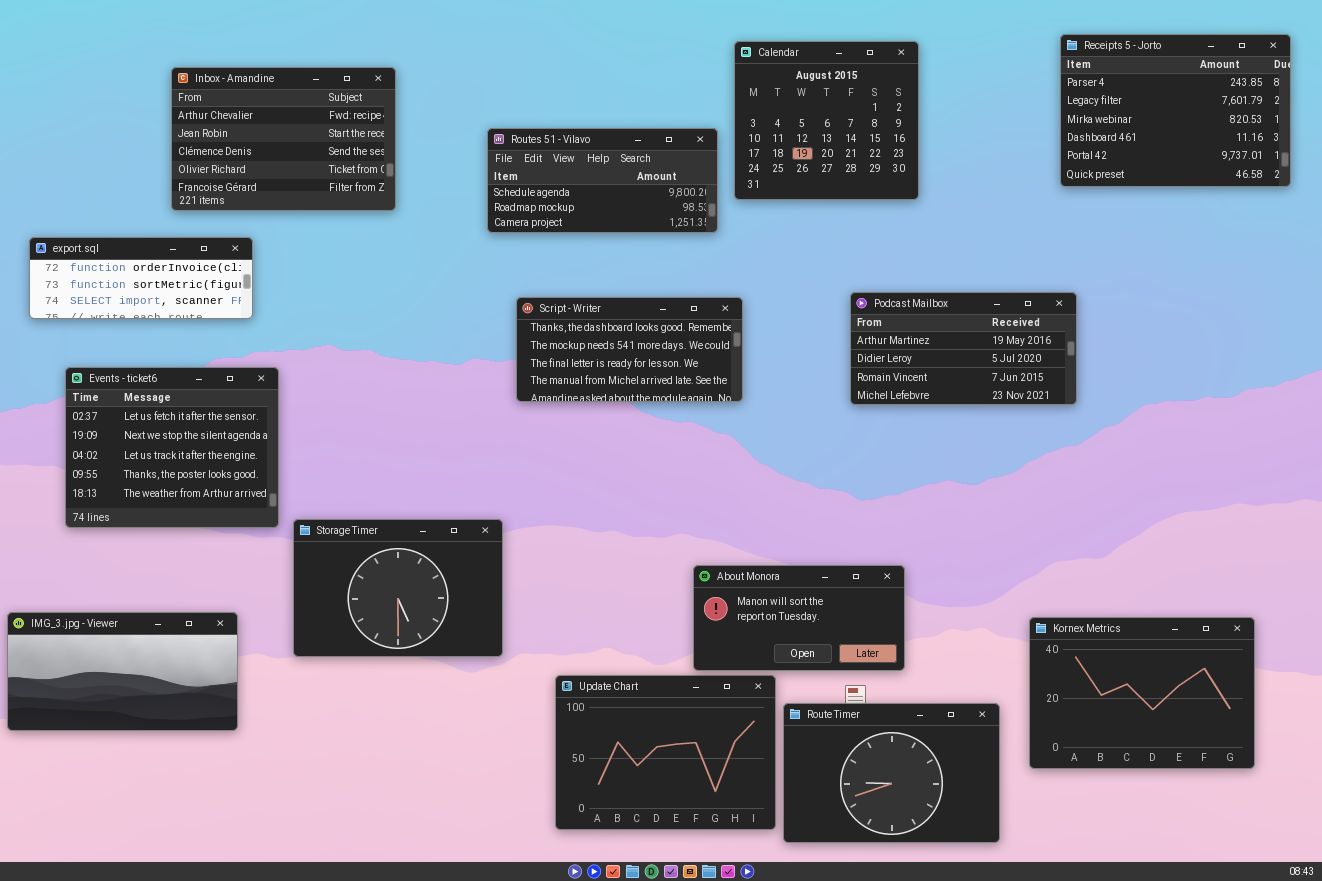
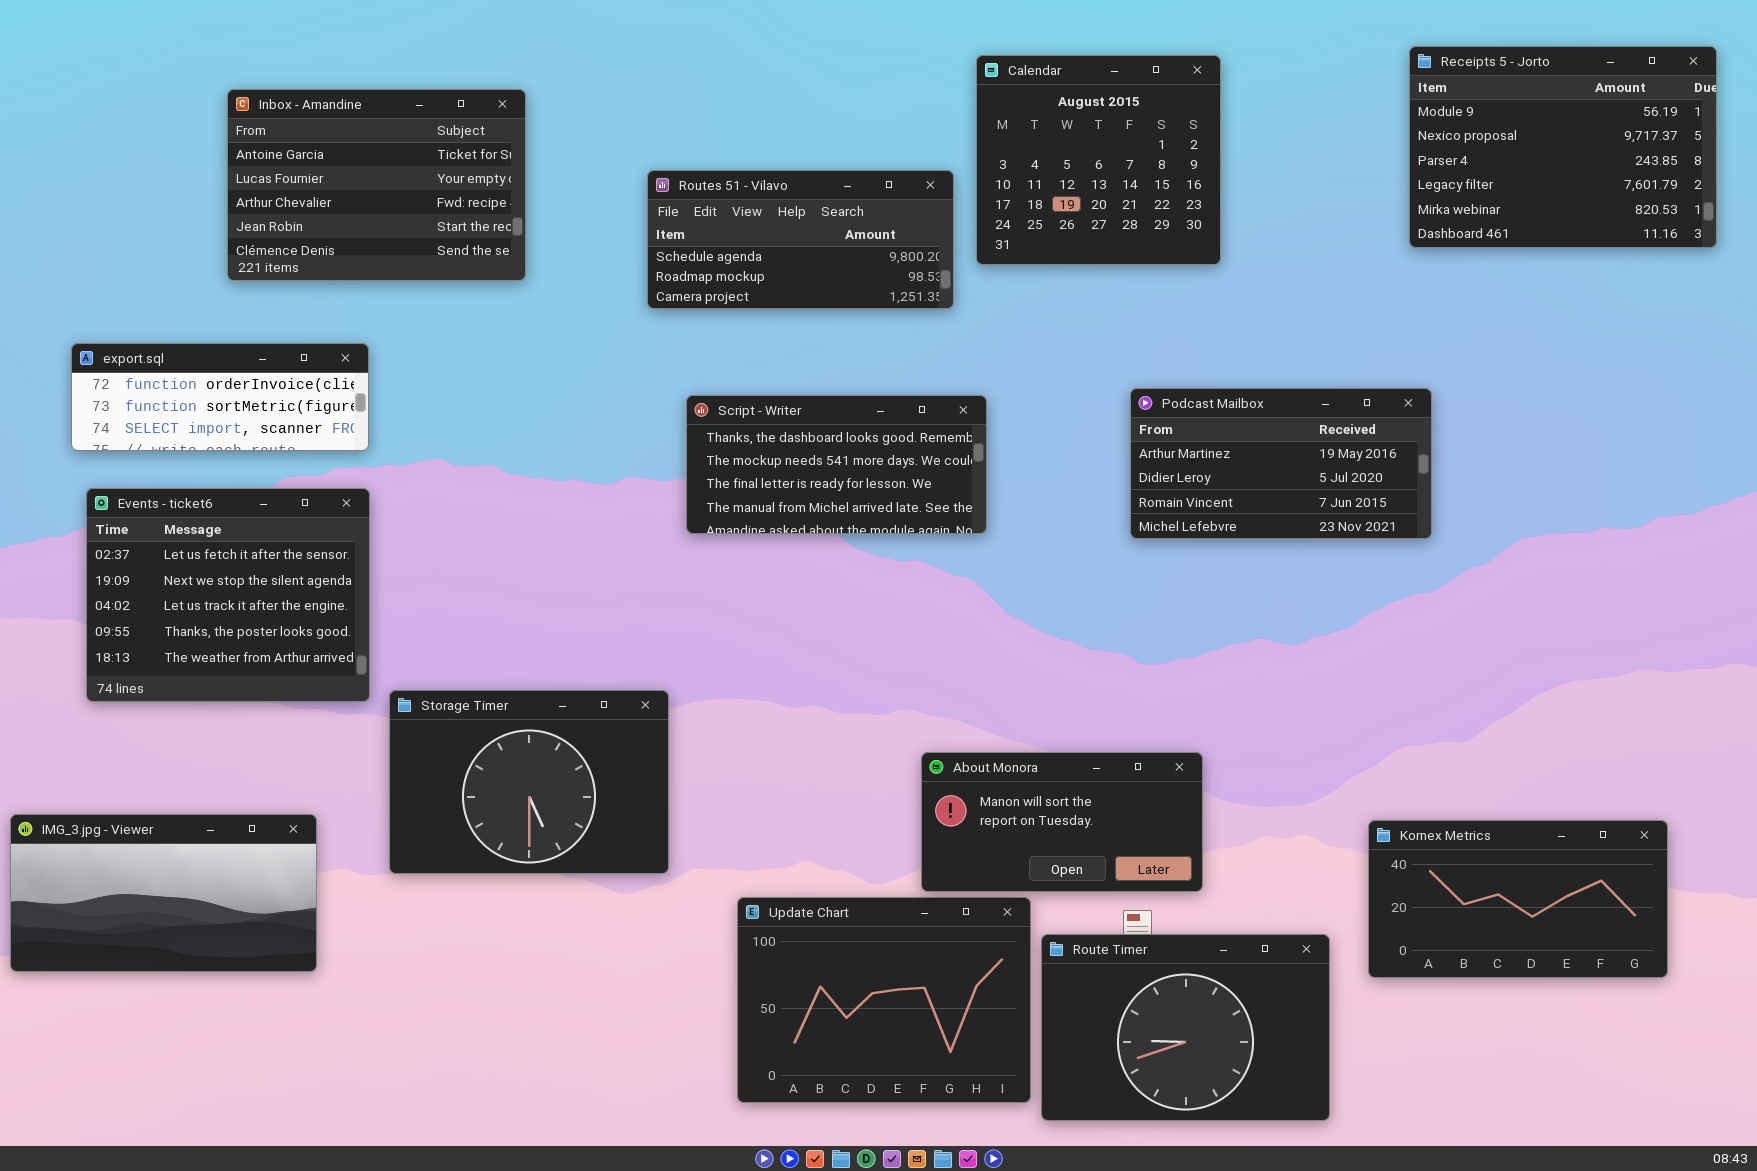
Receipts 5 - Jorto: [1060,34,1291,187] -> [1409,46,1717,248], scrolled up 2 rows
Inbox - Amandine: [171,67,396,211] -> [227,89,526,281], scrolled up 2 rows
export.sql: [29,237,253,319] -> [71,343,369,451], moved
Kornex Metrics: [1029,617,1255,769] -> [1368,820,1668,978], resized

